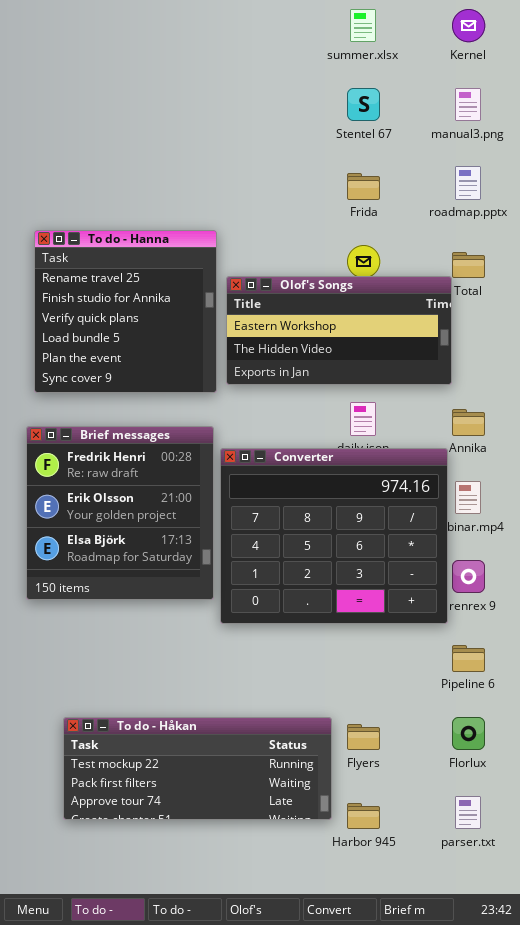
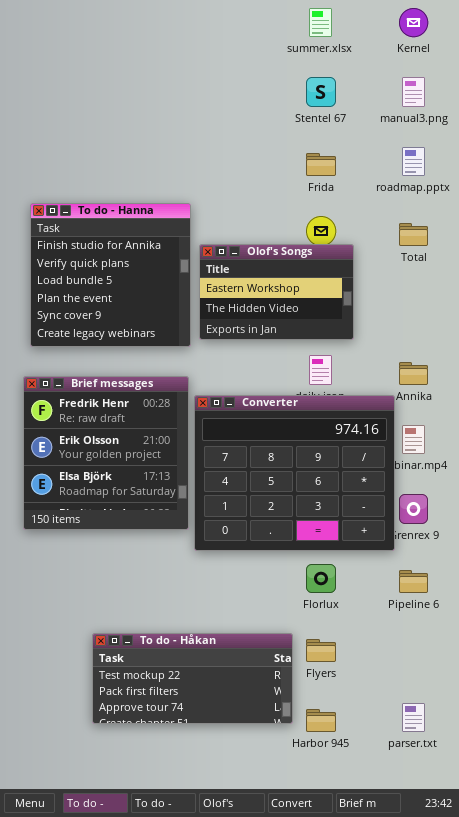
To do - Hanna: [34,230,217,393] -> [30,203,191,347], scrolled down 1 row
Olof's Songs: [226,276,452,385] -> [199,244,354,340], resized
To do - Håkan: [63,717,332,820] -> [92,633,293,724], resized
Florlux: [452,717,485,750] -> [306,564,336,593], moved

